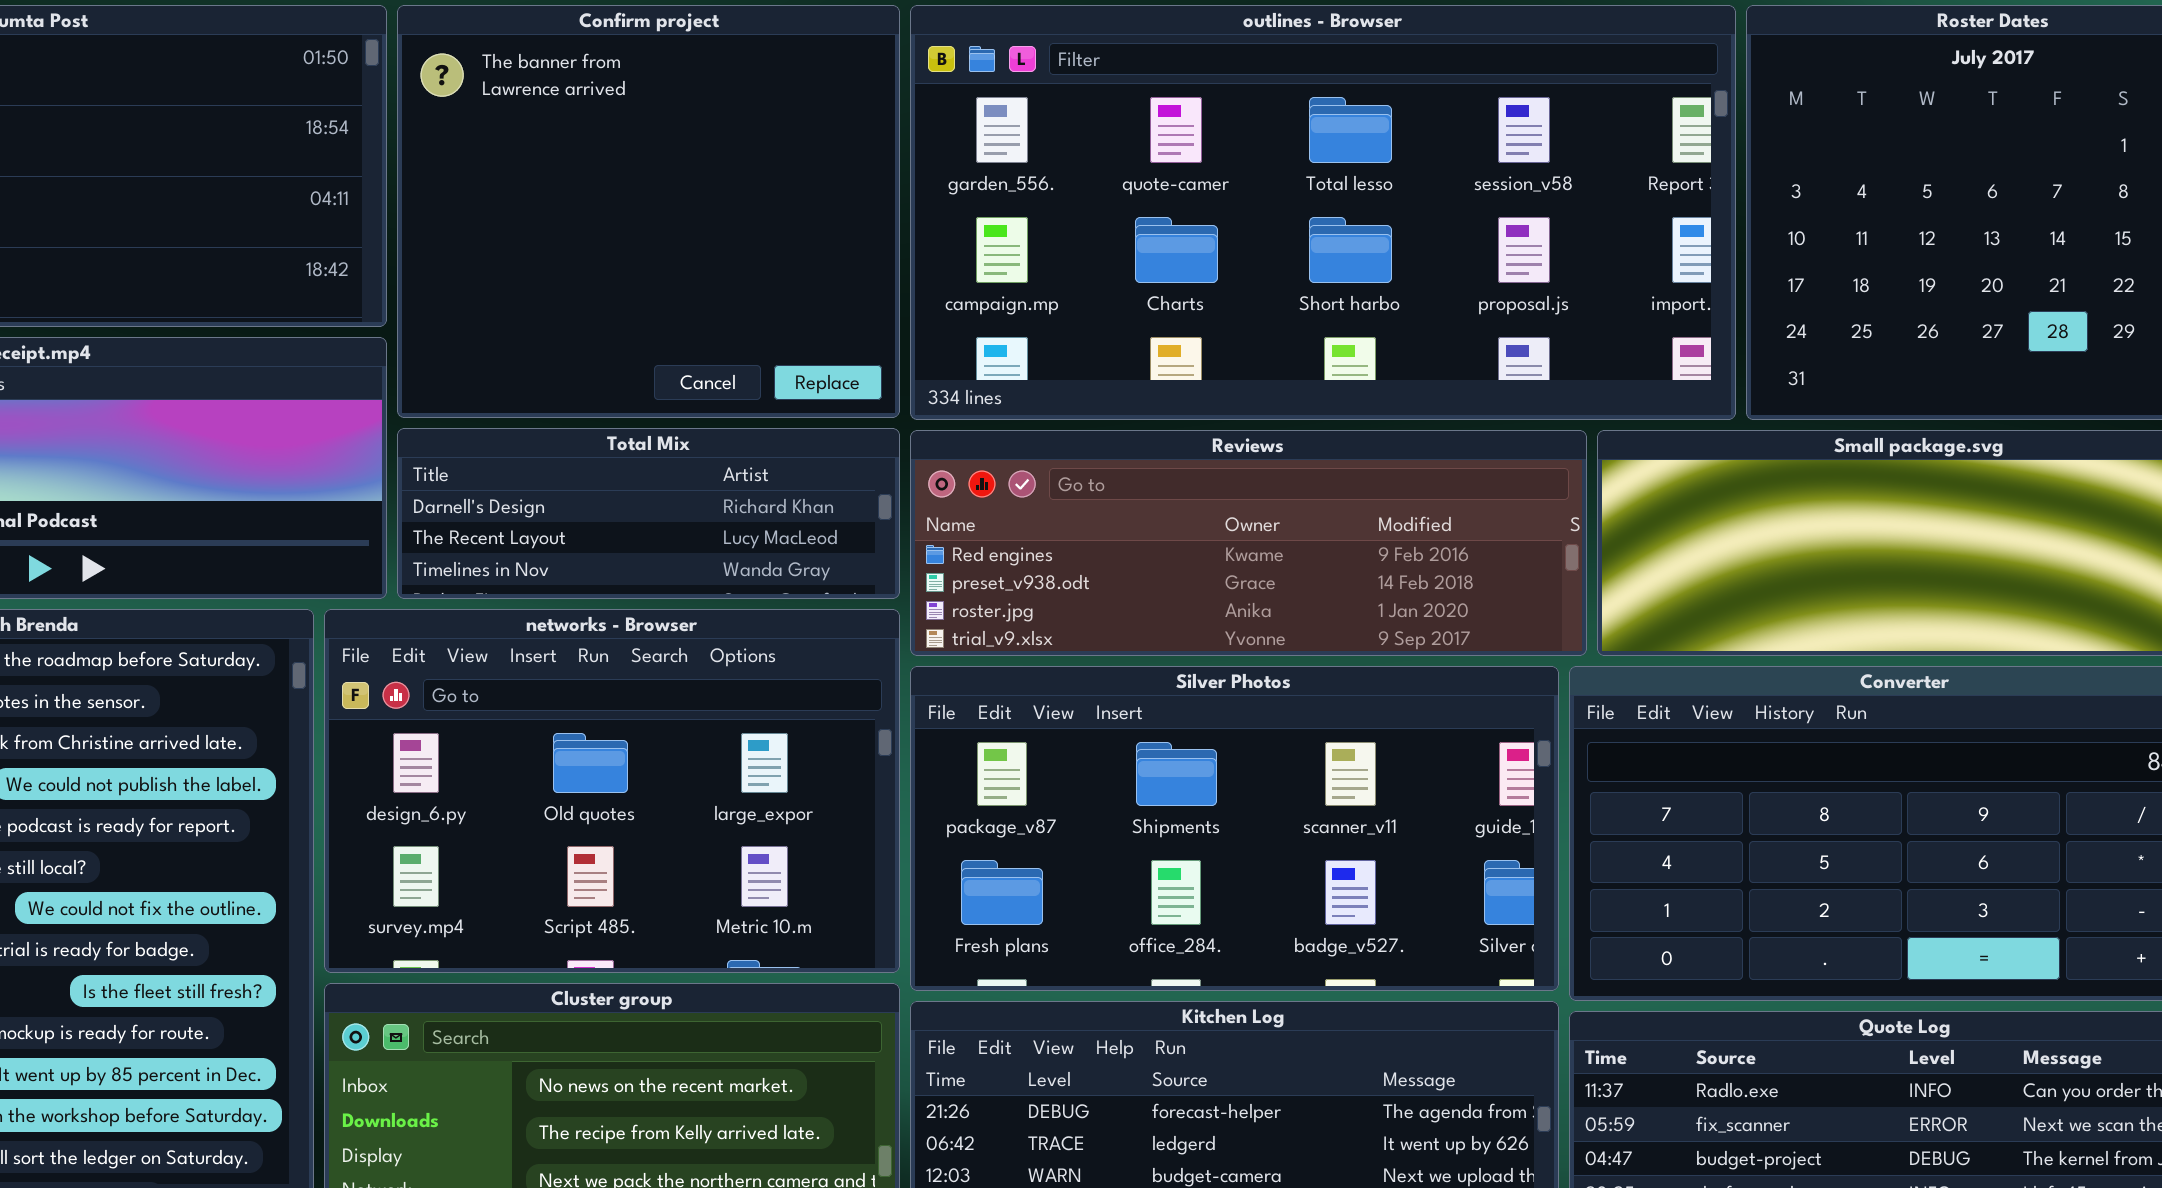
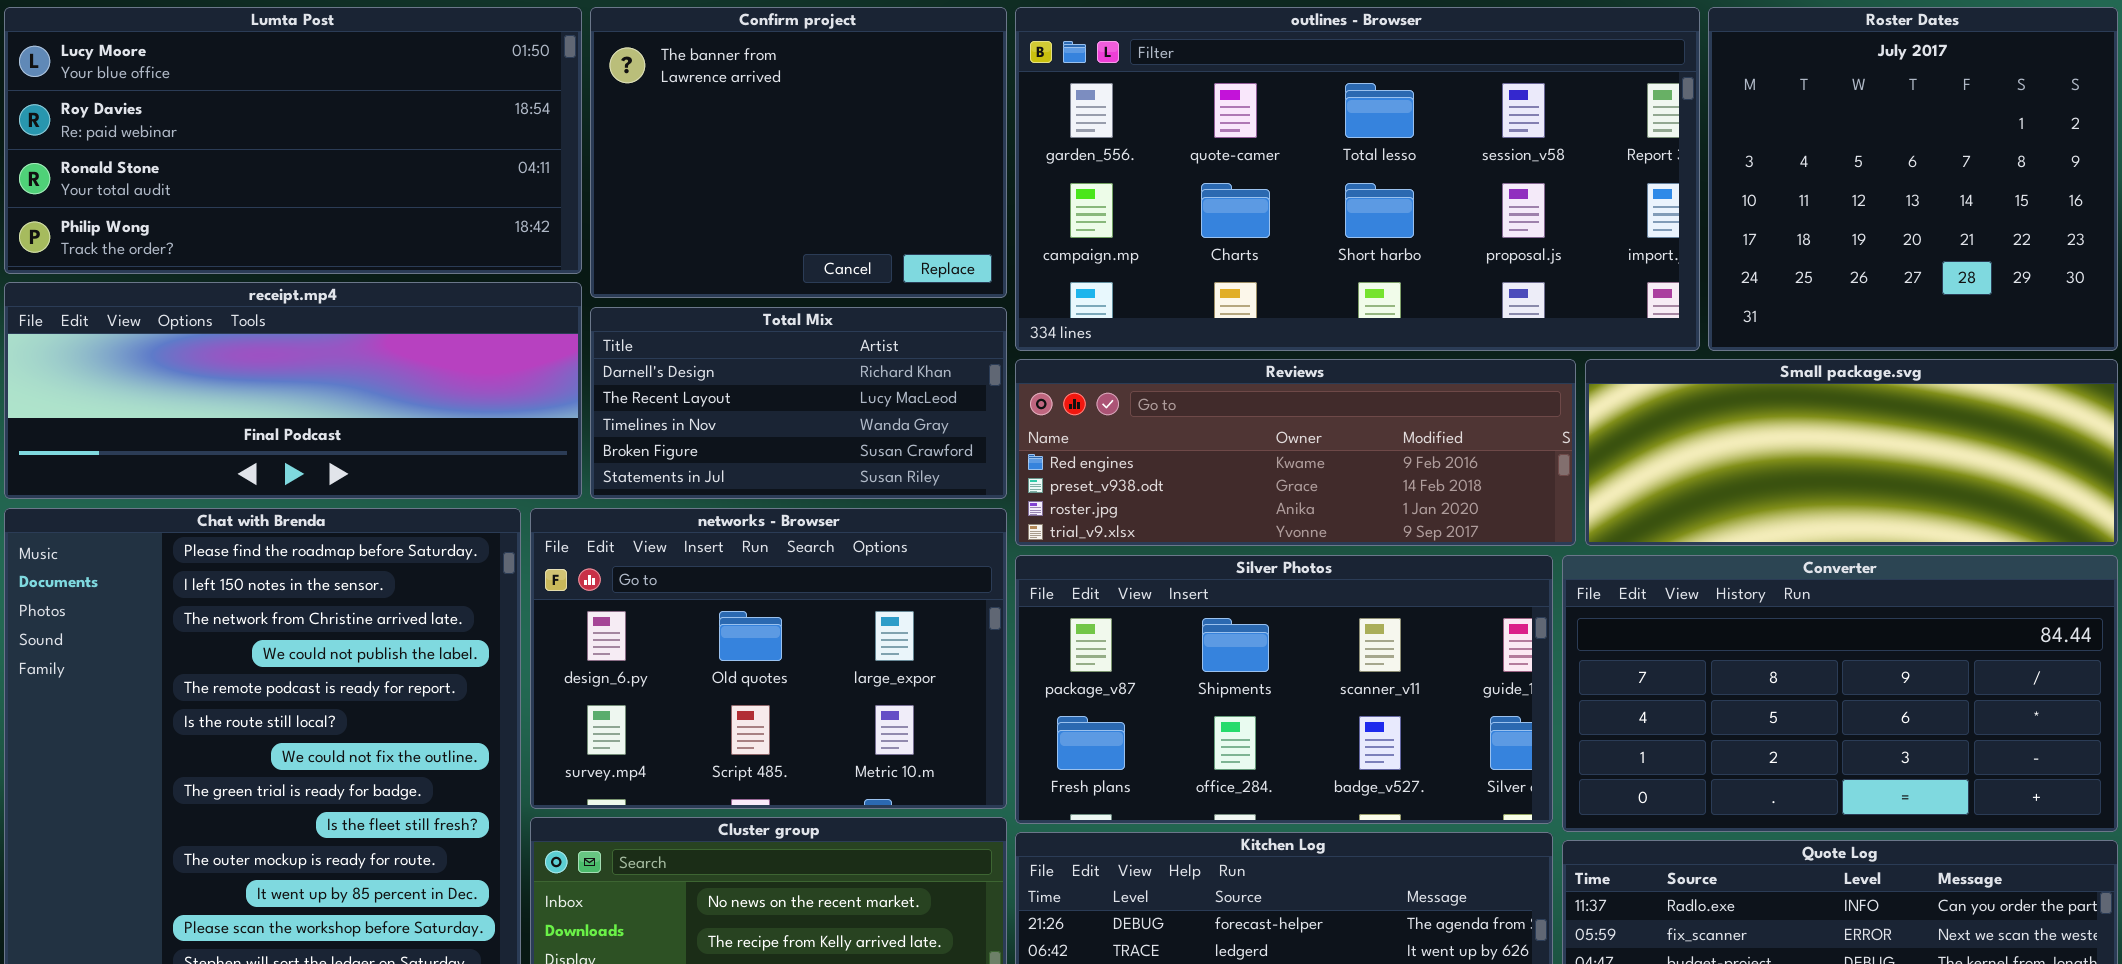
Confirm project: [397,5,900,418] -> [590,7,1007,298], resized
Total Mix: [397,428,900,599] -> [590,307,1007,499], resized

